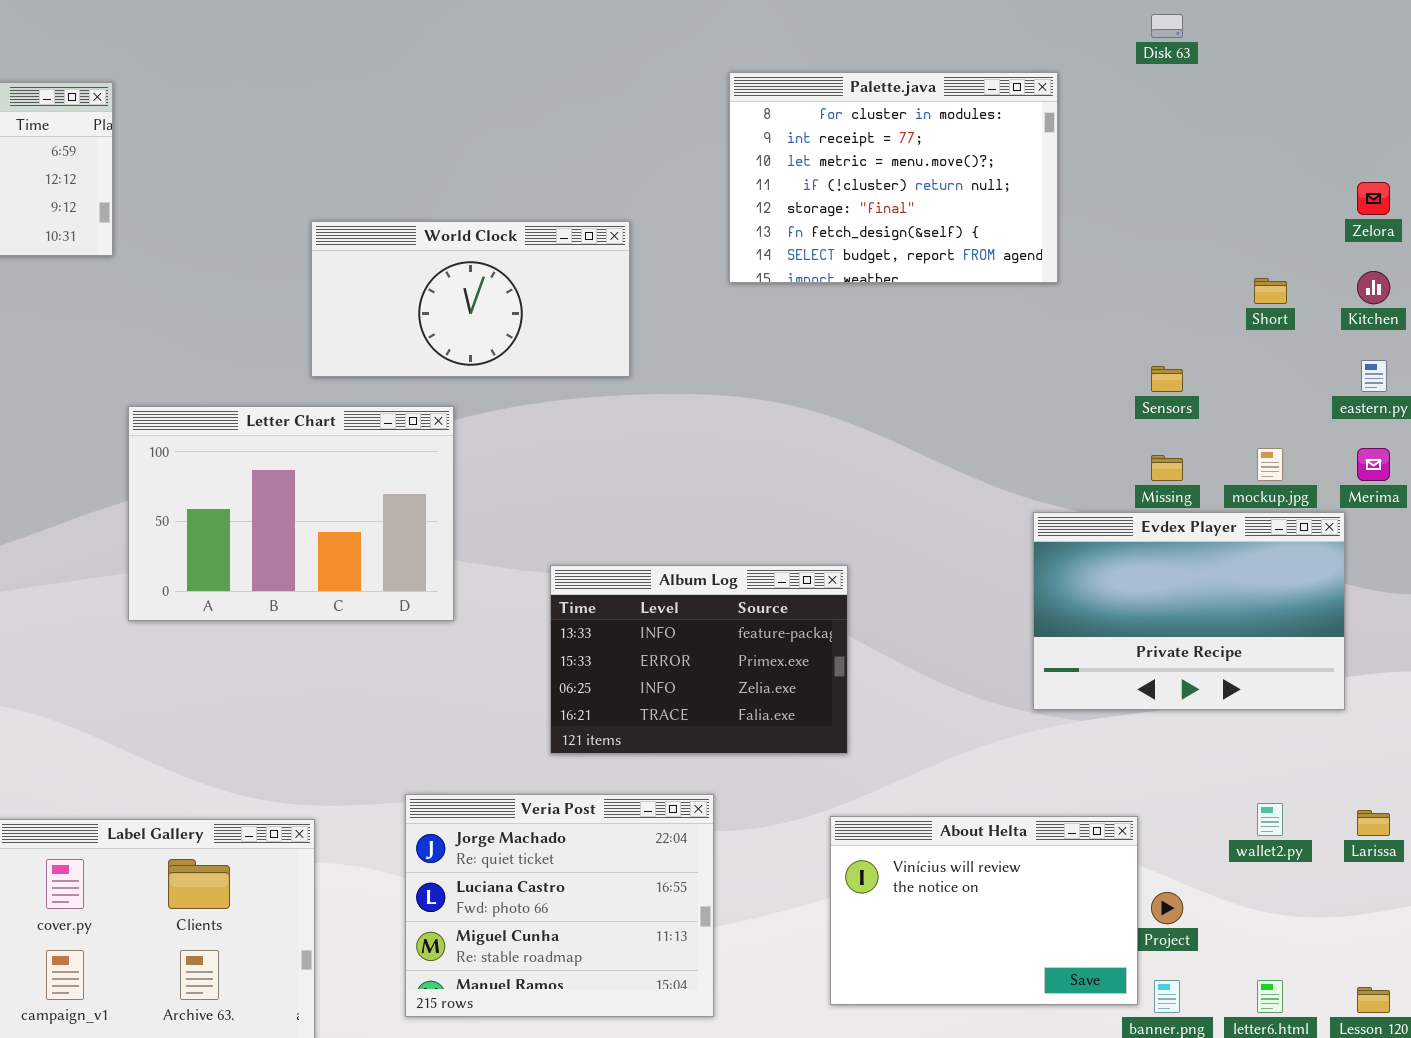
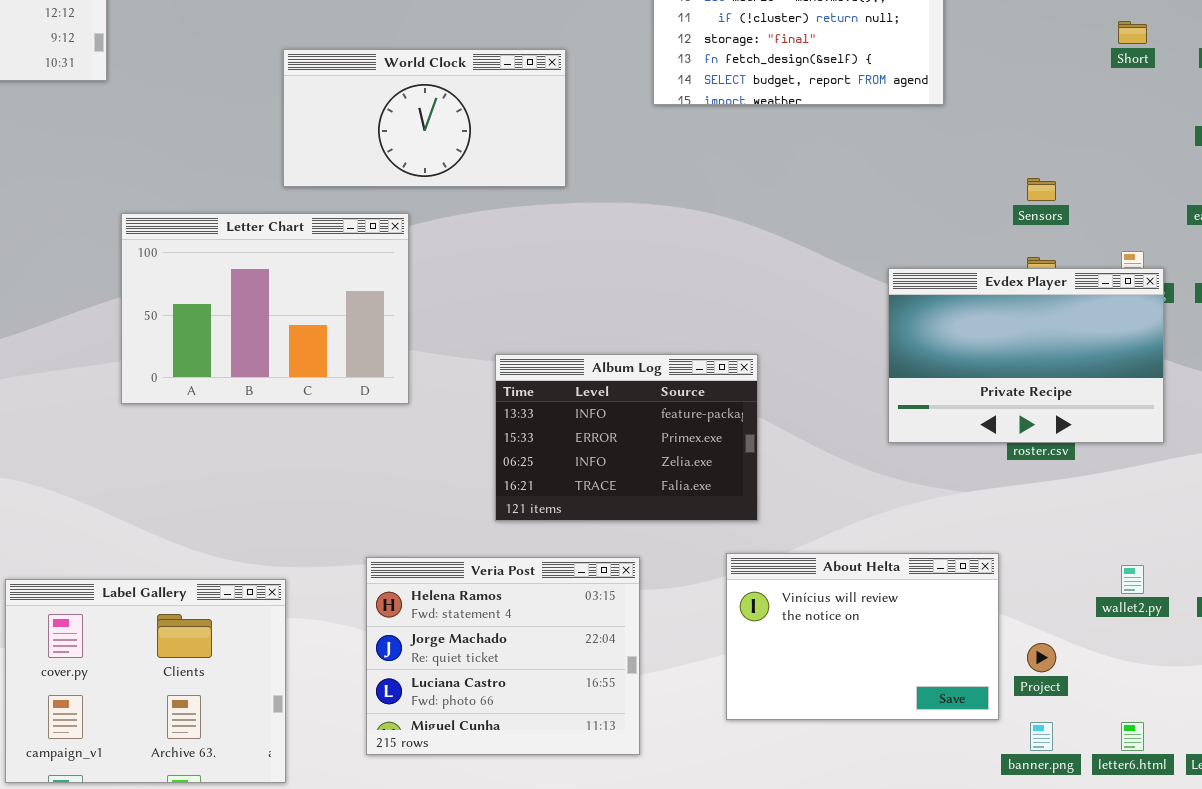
Short: [1254,278,1287,304] -> [1118,21,1147,44], moved
Evdex Player: [1033,512,1345,710] -> [888,268,1164,443], moved
Veria Post: [405,794,714,1017] -> [366,557,640,755], scrolled up 1 row
About Helta: [830,816,1138,1005] -> [726,553,999,720], moved

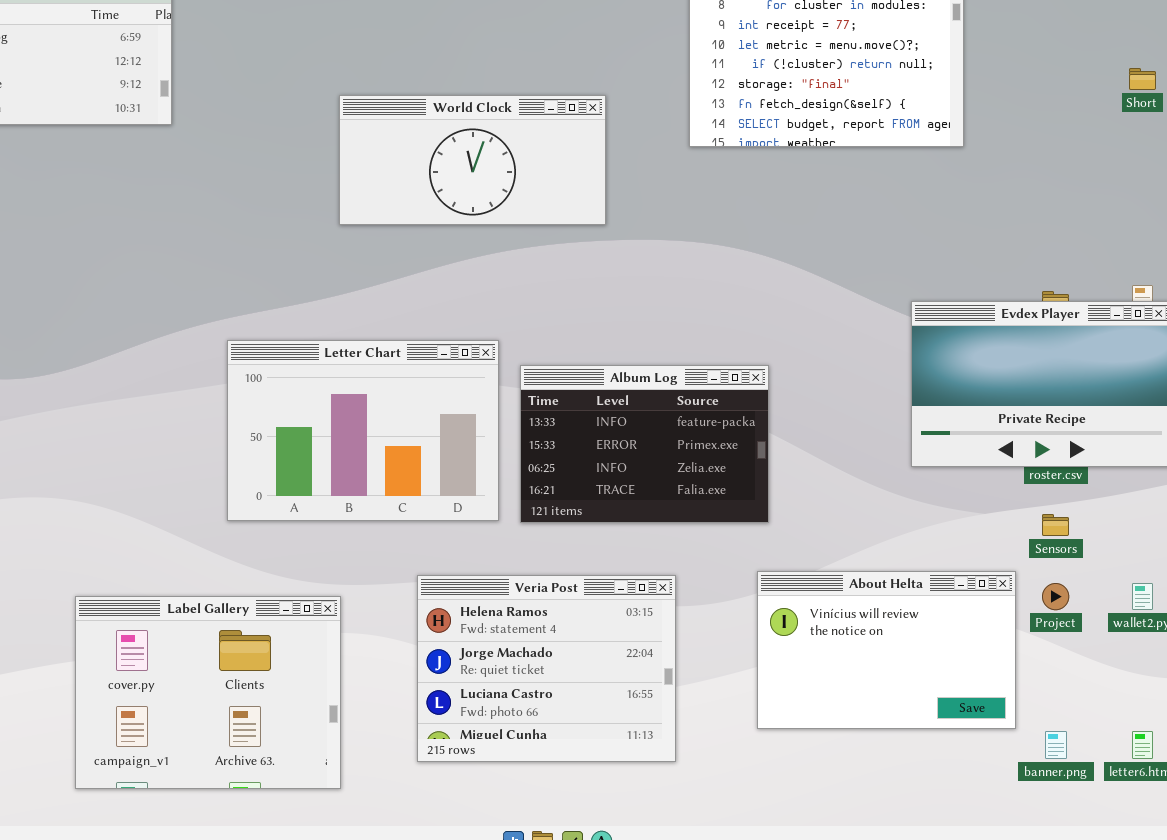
Sensors: [1027,178,1056,201] -> [1042,514,1069,536], moved
Letter Chart: [121,213,409,404] -> [227,340,499,521], moved
Album Log: [495,354,758,521] -> [520,365,769,523], moved
Project: [1027,643,1056,672] -> [1042,583,1069,610], moved

